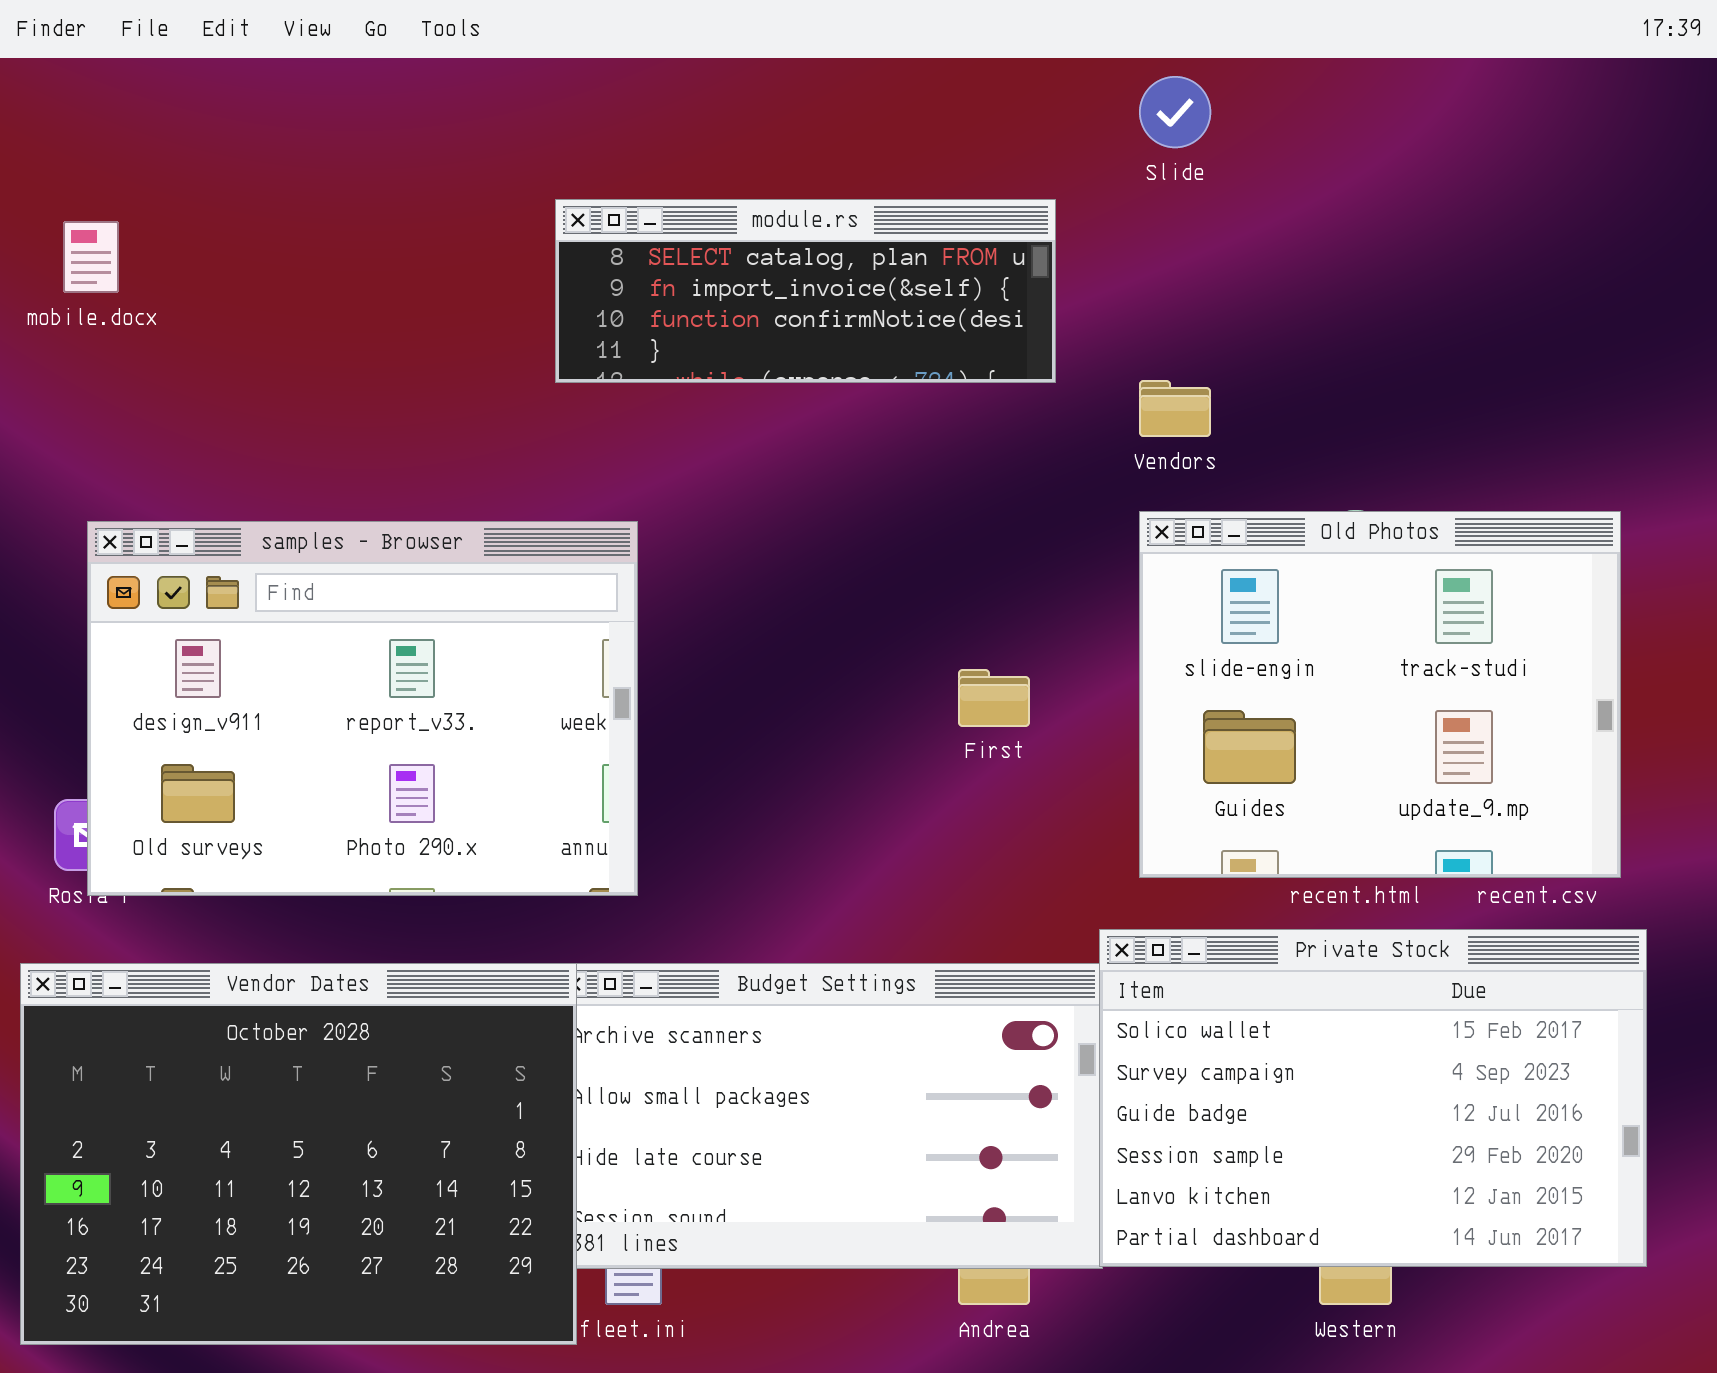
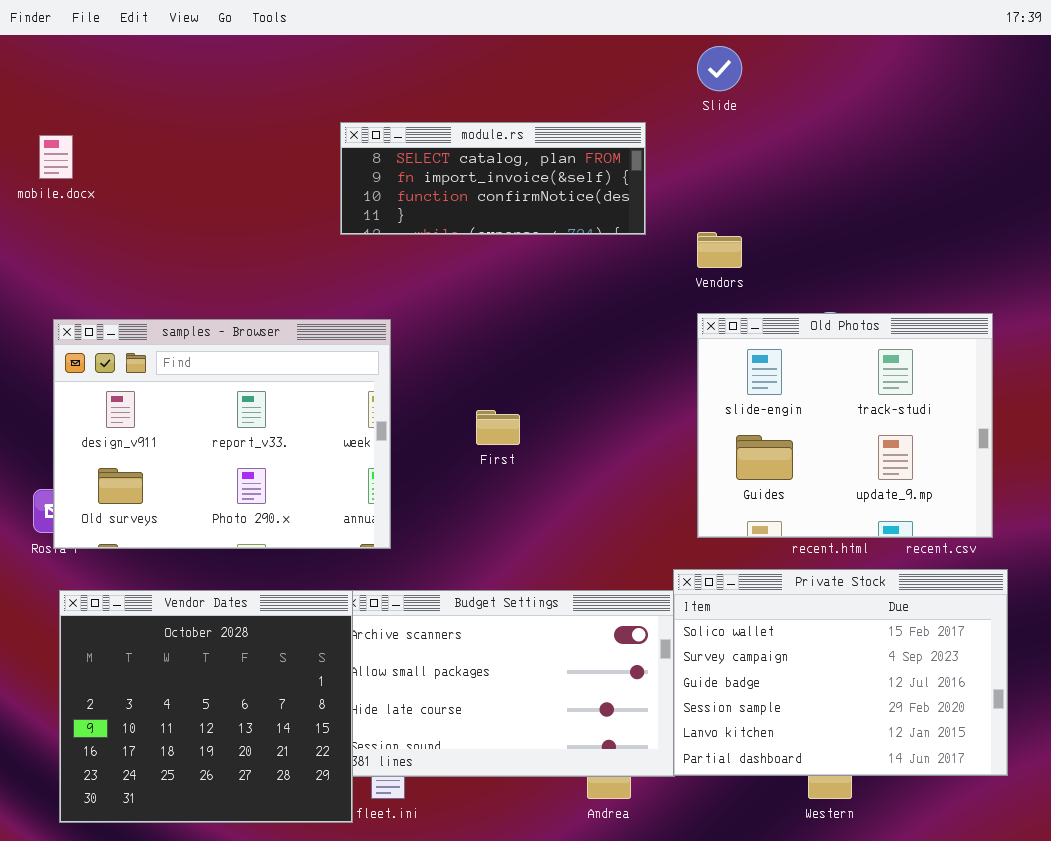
First: [958,669,1030,727] -> [476,410,520,445], moved
Vendor Dates: [20,963,577,1345] -> [59,590,353,823], resized

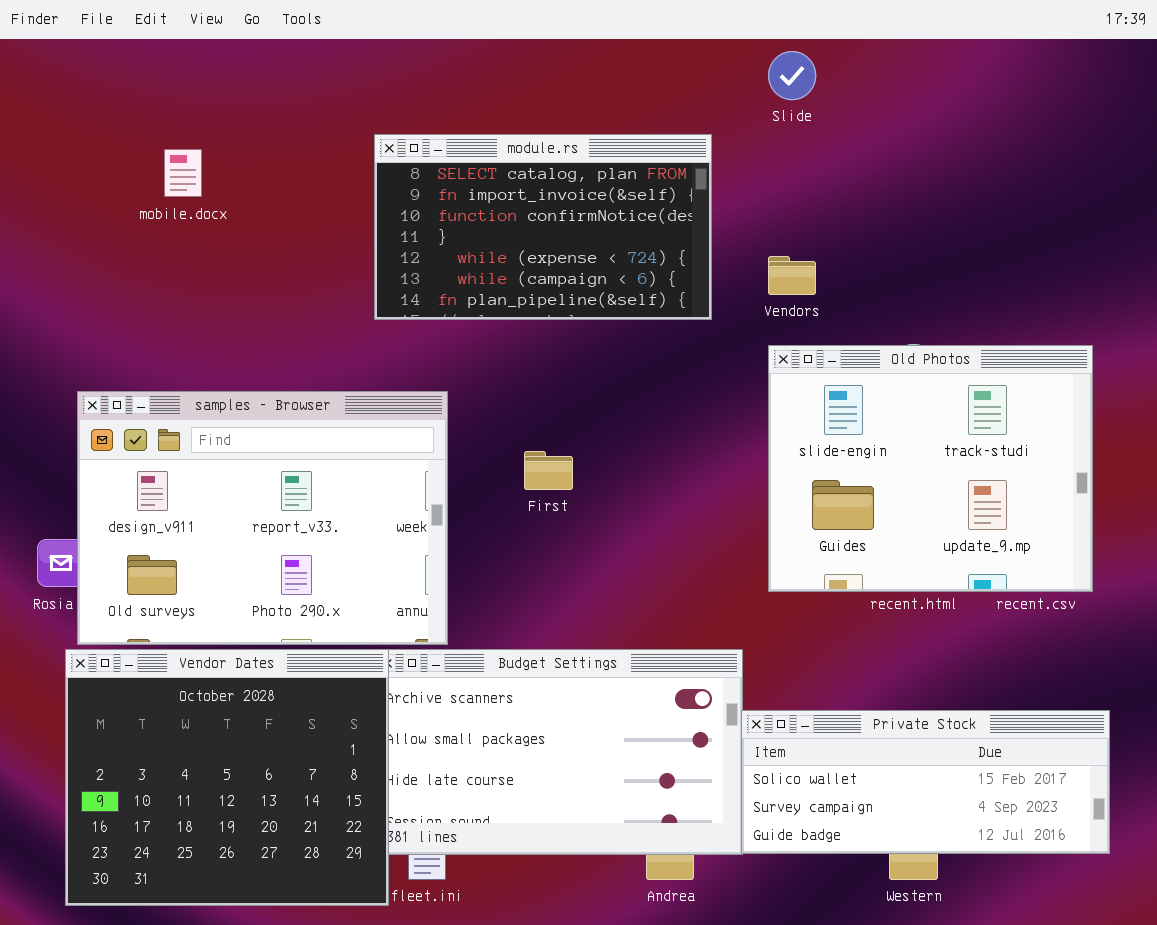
module.rs: [340,122,646,235] -> [374,134,712,320], resized
mobile.docx: [39,135,73,179] -> [164,149,202,197], moved
samples - Browser: [53,319,391,549] -> [77,391,448,645], moved
Private Stock: [673,569,1008,776] -> [741,710,1110,854], resized

